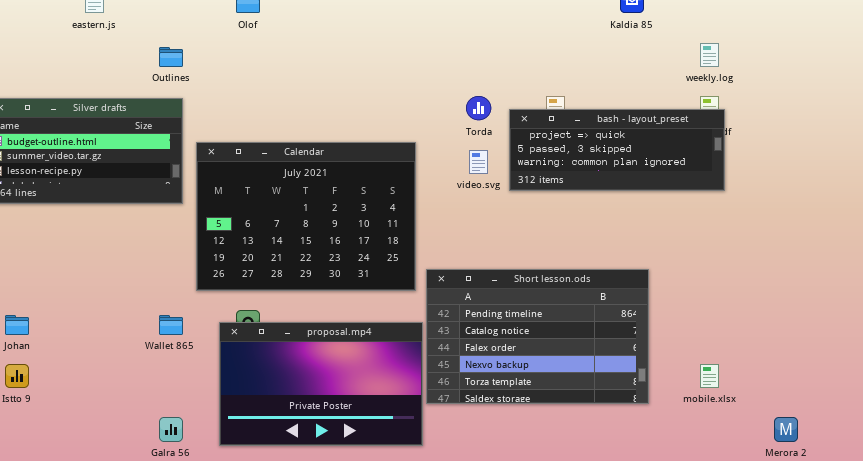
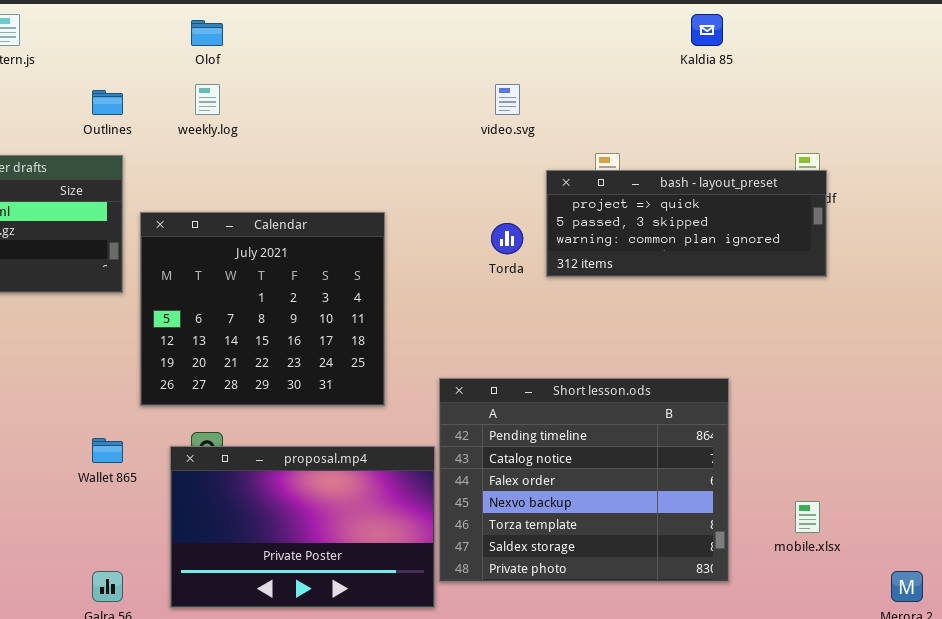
weekly.log: [700,43,719,67] -> [195,84,220,115], moved
Torda: [466,96,491,120] -> [491,223,523,254], moved
Calendar: [196,142,416,291] -> [140,212,385,406], resized
video.svg: [469,150,488,174] -> [495,84,520,115], moved
Short lesson.ods: [426,269,649,404] -> [439,378,729,582], resized

